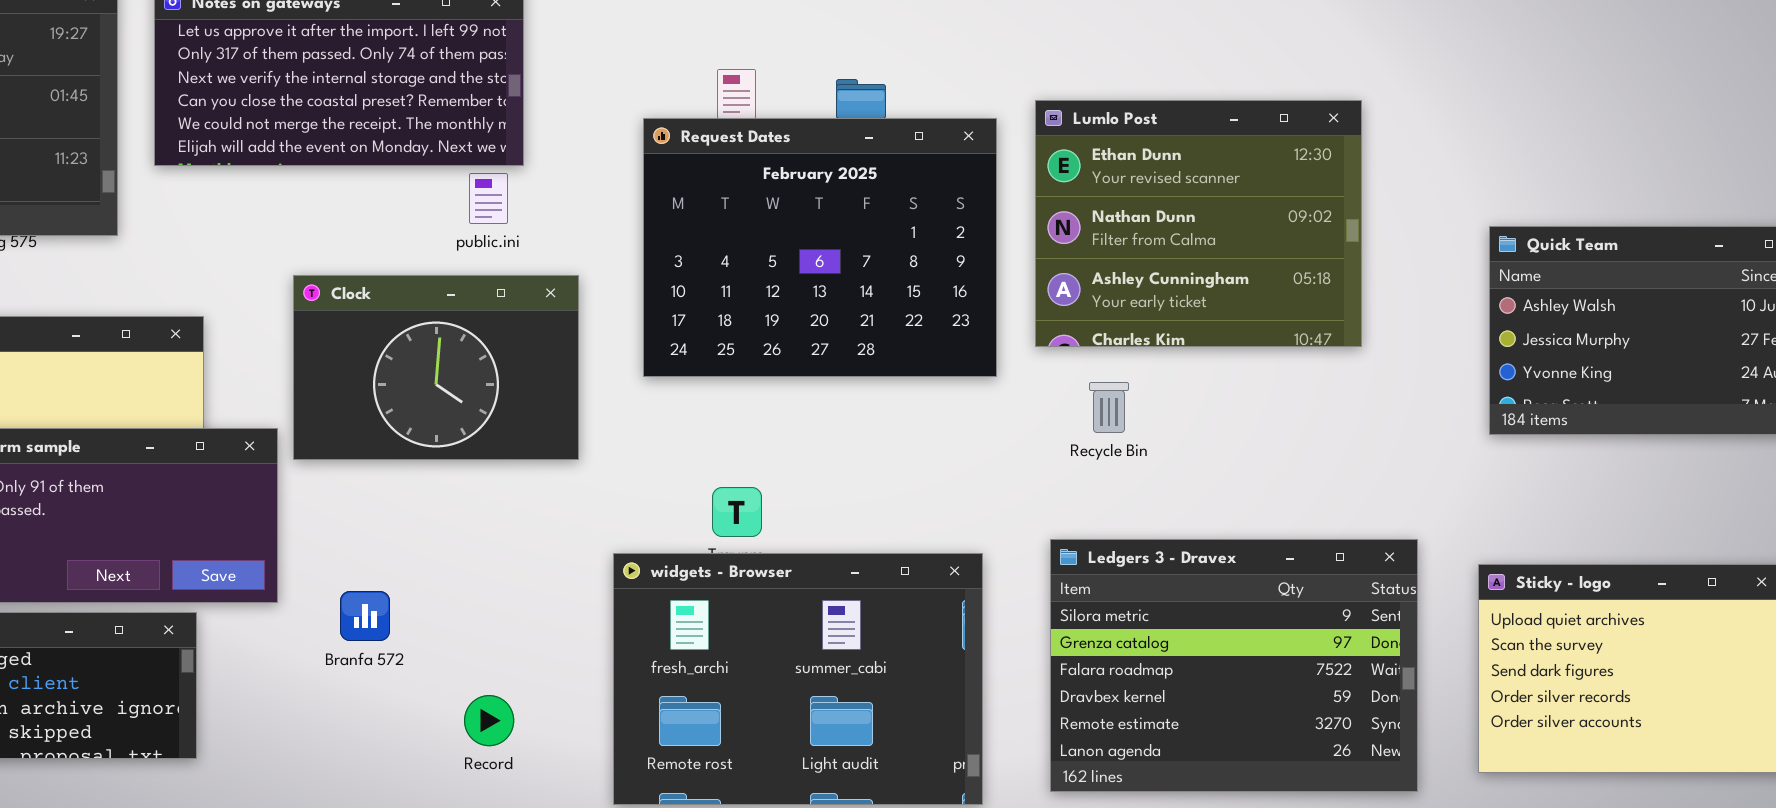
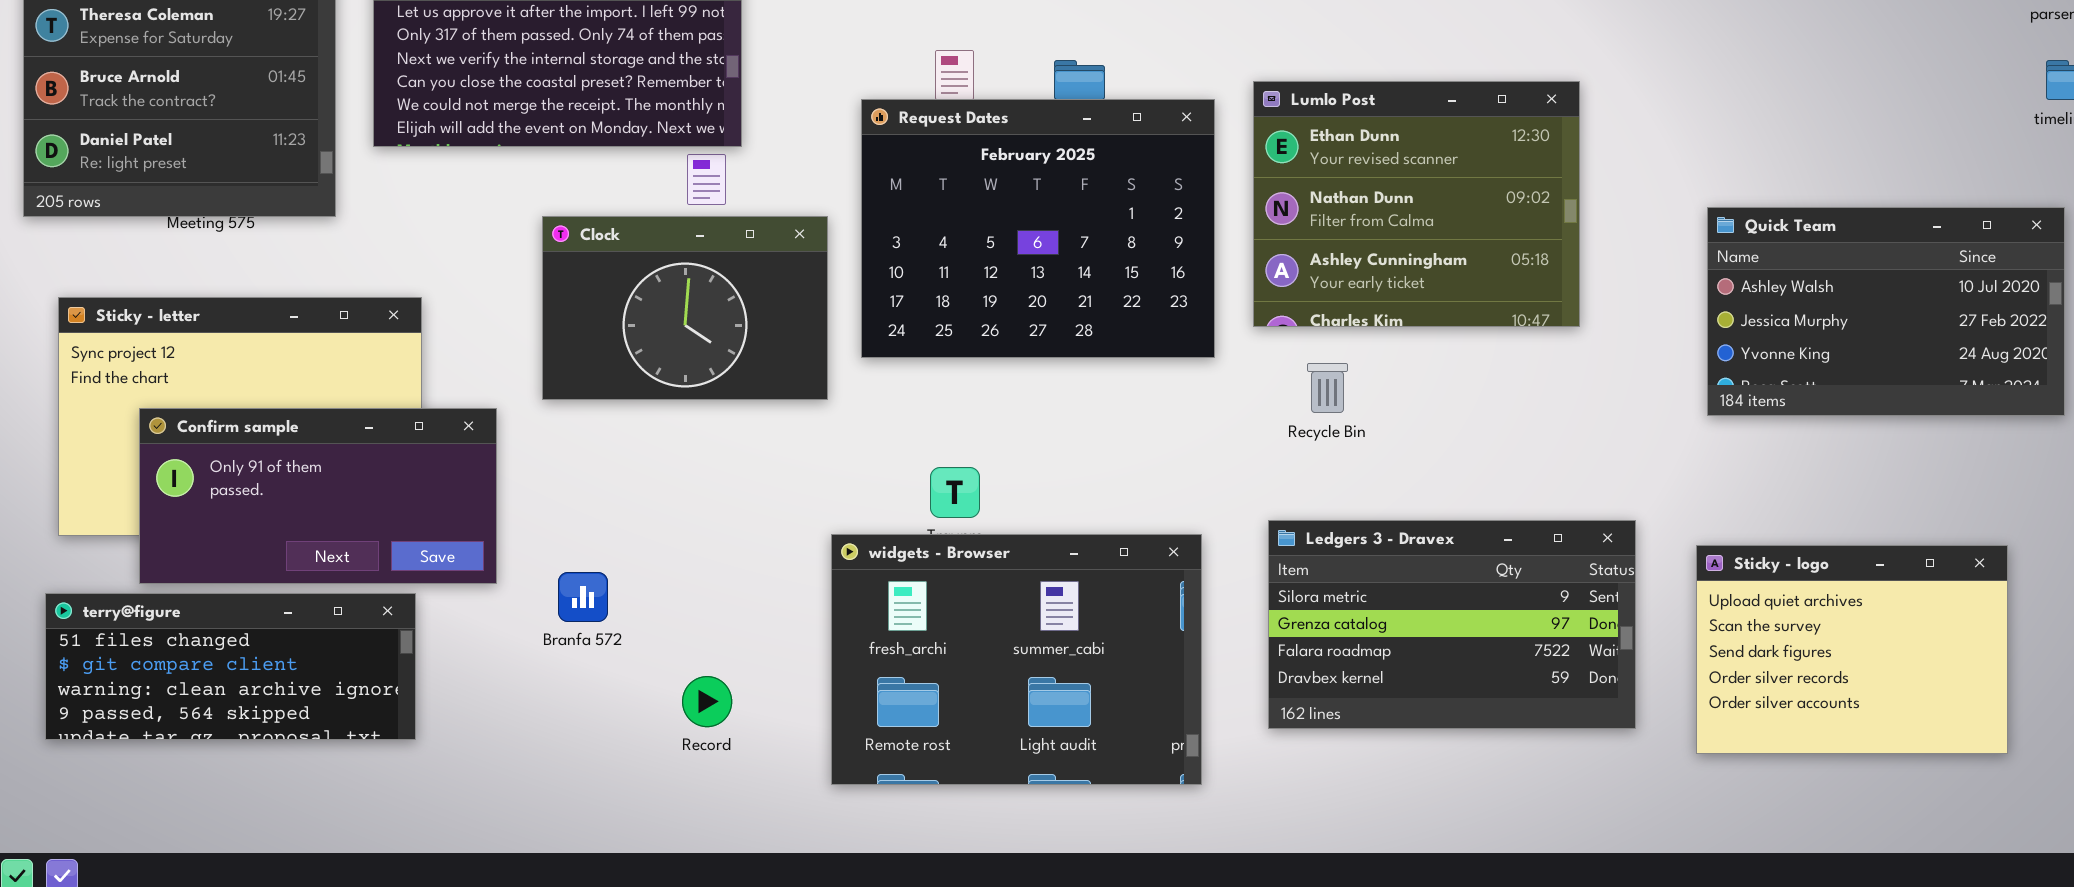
Clock: [293,275,579,460] -> [542,216,828,400], moved
Ledgers 3 - Dravex: [1050,539,1418,792] -> [1268,520,1636,729], resized

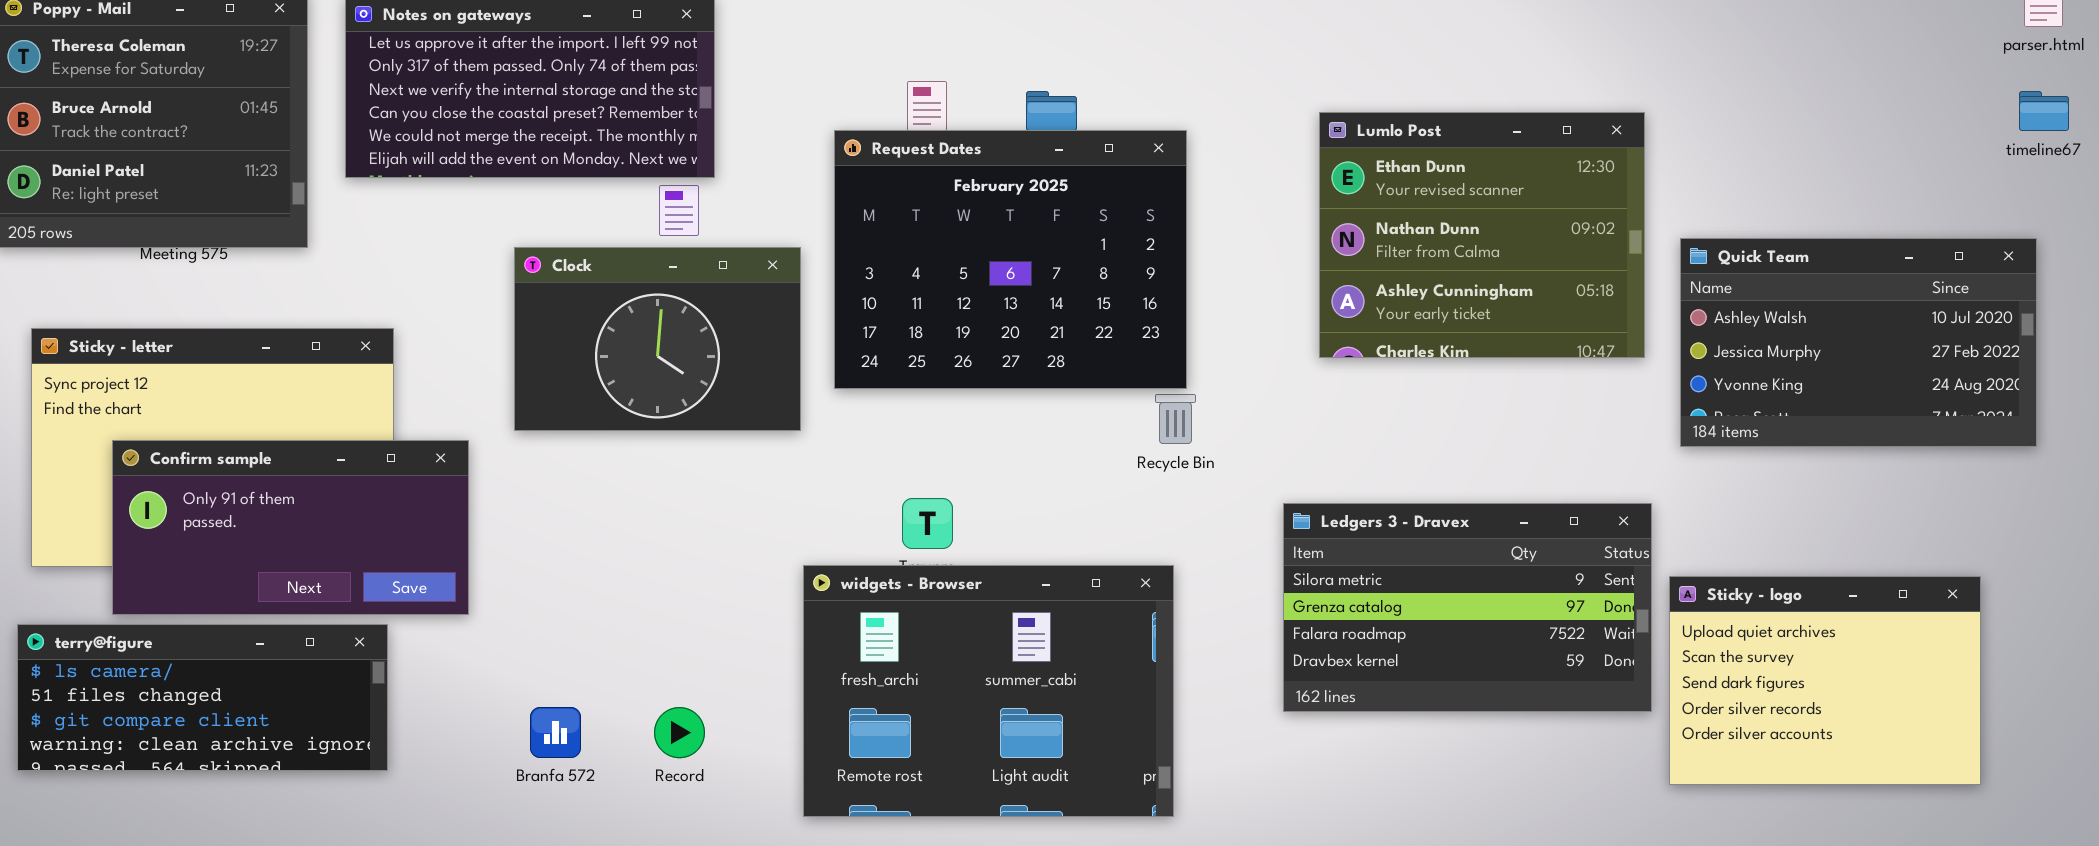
Lumlo Post: [1253,81,1580,327] -> [1319,112,1645,358], moved
Recycle Bin: [1307,363,1348,413] -> [1155,394,1196,444], moved
Ledgers 3 - Dravex: [1268,520,1636,729] -> [1283,503,1652,712], moved
Branfa 572: [558,572,608,622] -> [530,707,581,758], moved
terry@figure: [45,593,416,740] -> [17,624,388,771], scrolled up 1 row

